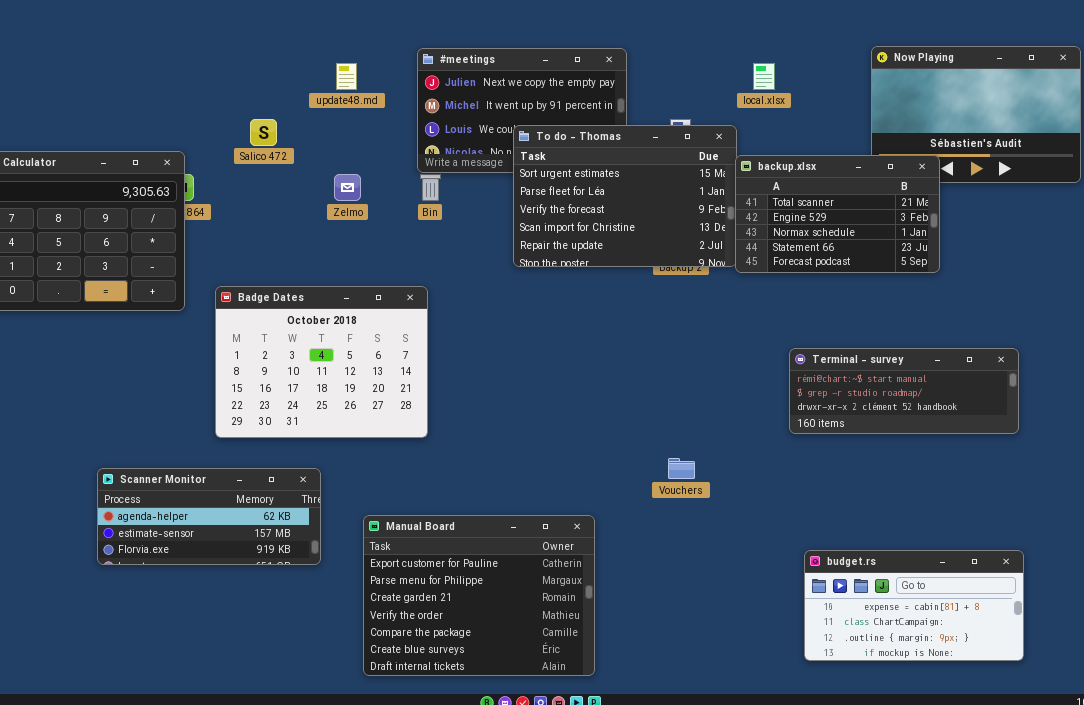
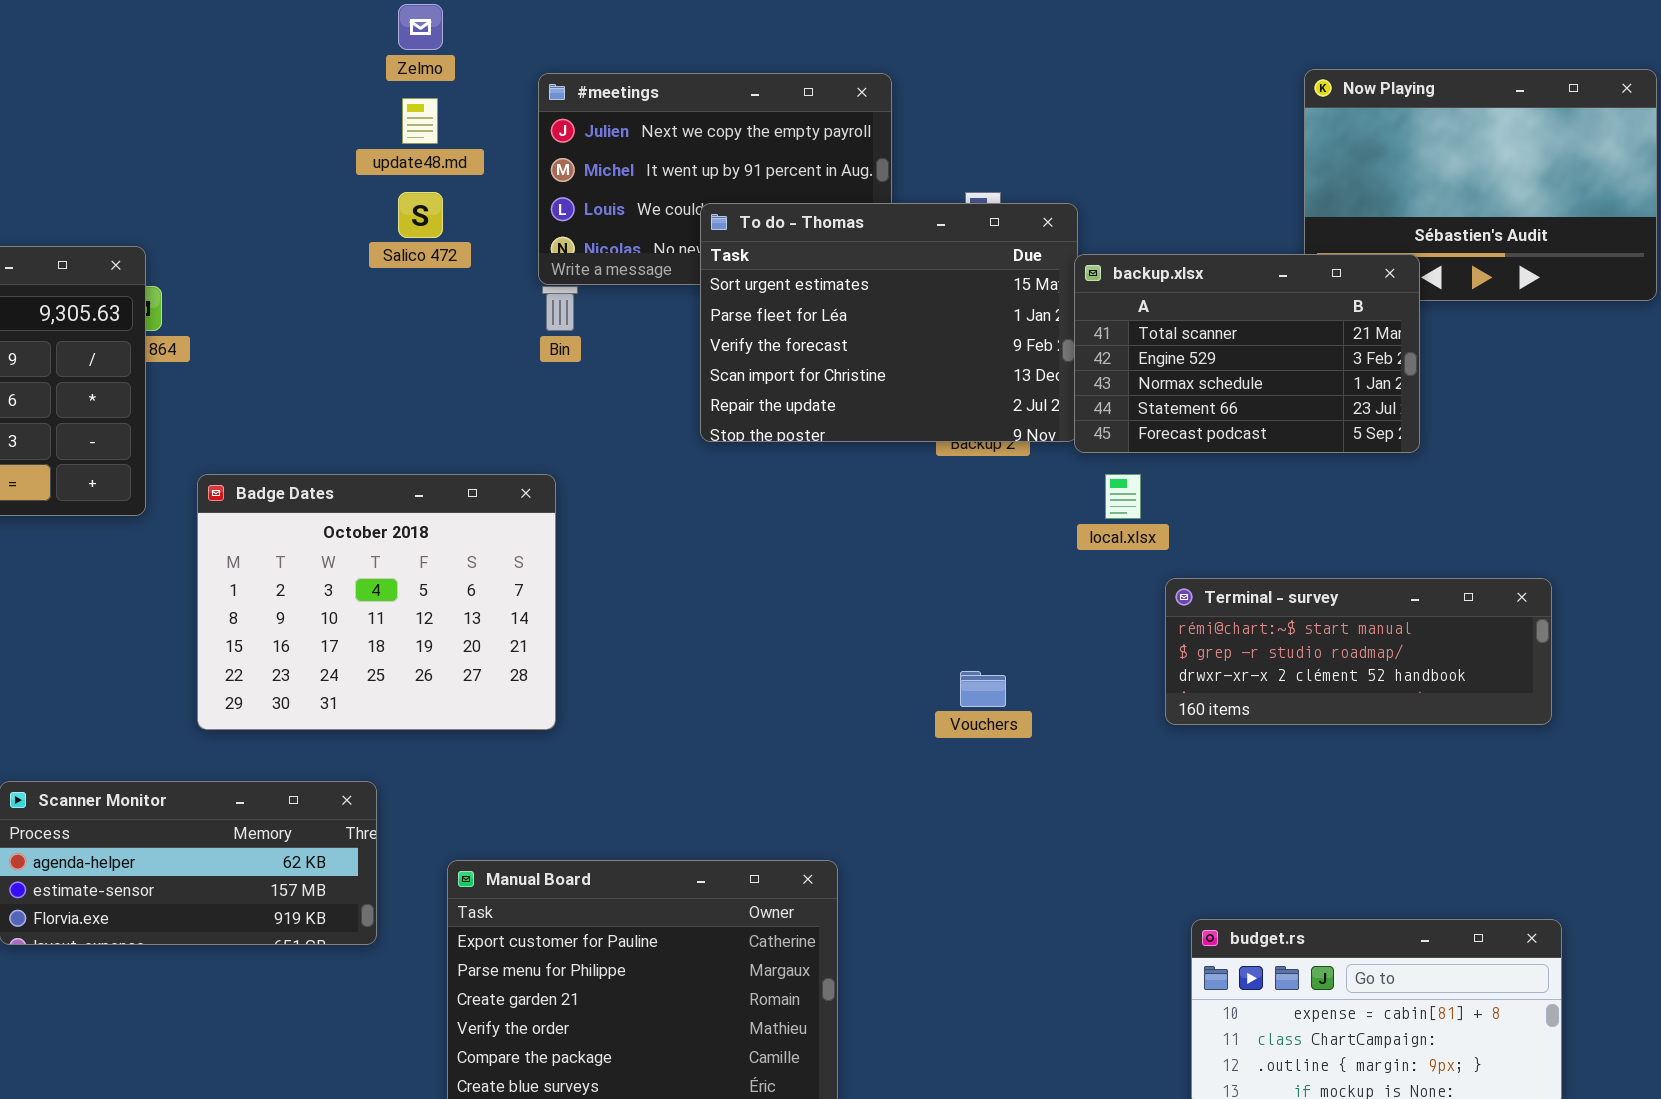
local.xlsx: [753,63,775,90] -> [1105,474,1141,519], moved
Salico 472: [250,119,277,146] -> [398,192,443,238], moved
Zelmo: [334,174,361,201] -> [398,4,443,50], moved
Vouchers: [668,458,695,479] -> [960,671,1006,707], moved

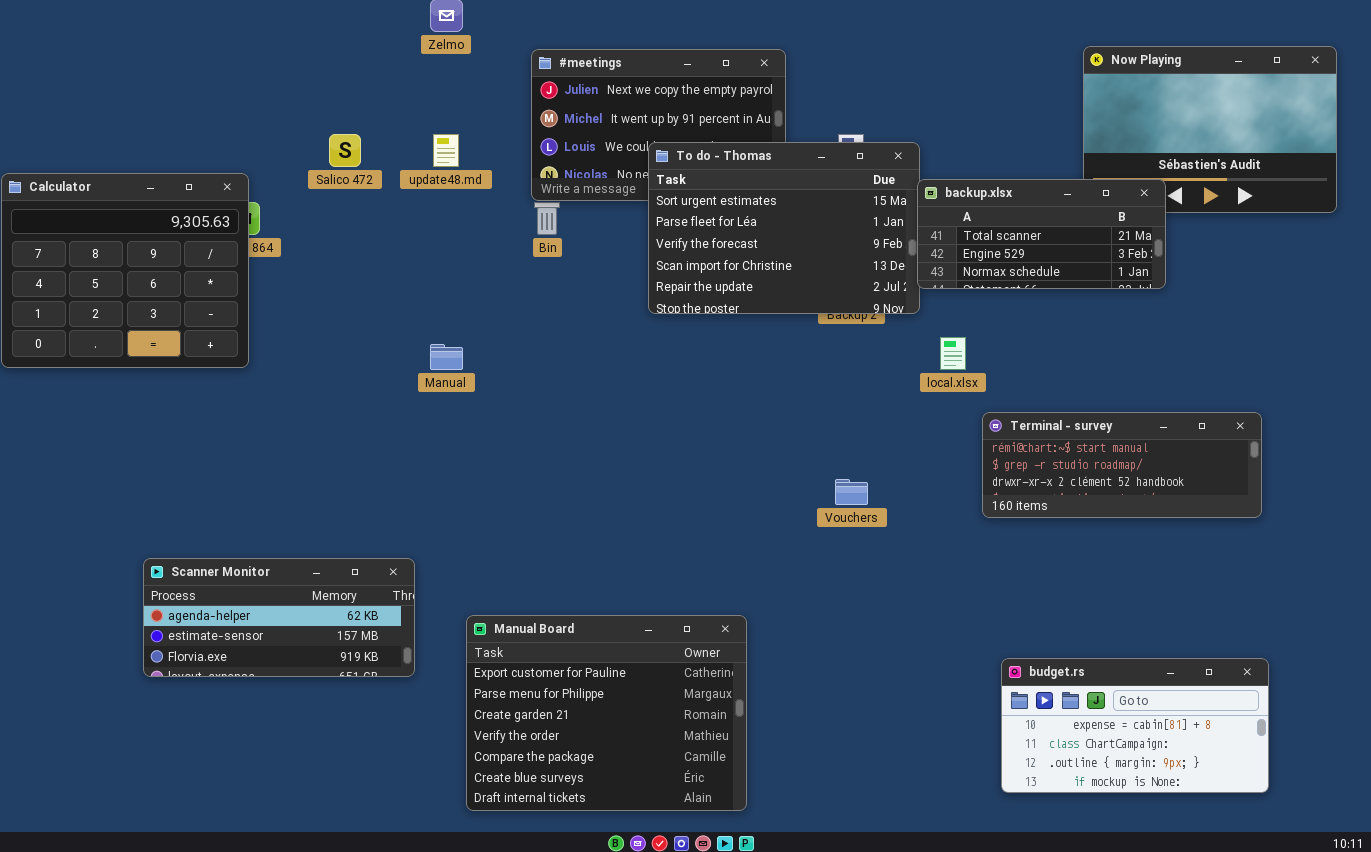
update48.md: [402,98,438,144] -> [433,134,459,167], moved
Salico 472: [398,192,443,238] -> [329,134,361,167], moved
backup.xlsx: [1074,254,1420,453] -> [917,179,1166,289], resized
Badge Dates: [197,474,556,730] -> none, closed

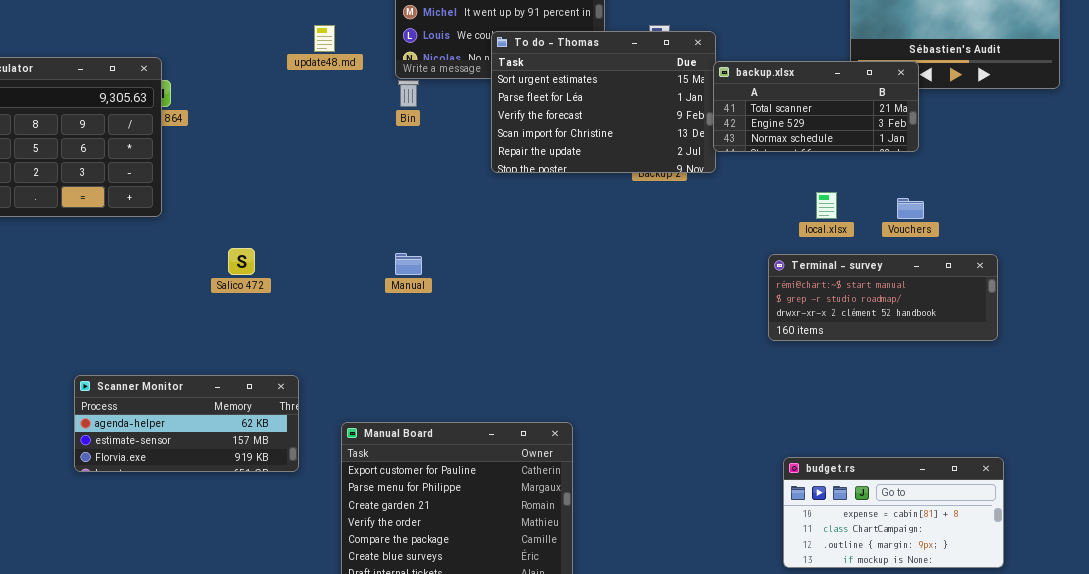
Salico 472: [329,134,361,167] -> [228,248,255,275], moved
local.xlsx: [940,337,966,370] -> [816,192,837,219], moved
Manual: [430,344,463,370] -> [395,253,422,275], moved
Vouchers: [835,479,868,505] -> [897,198,924,219], moved

